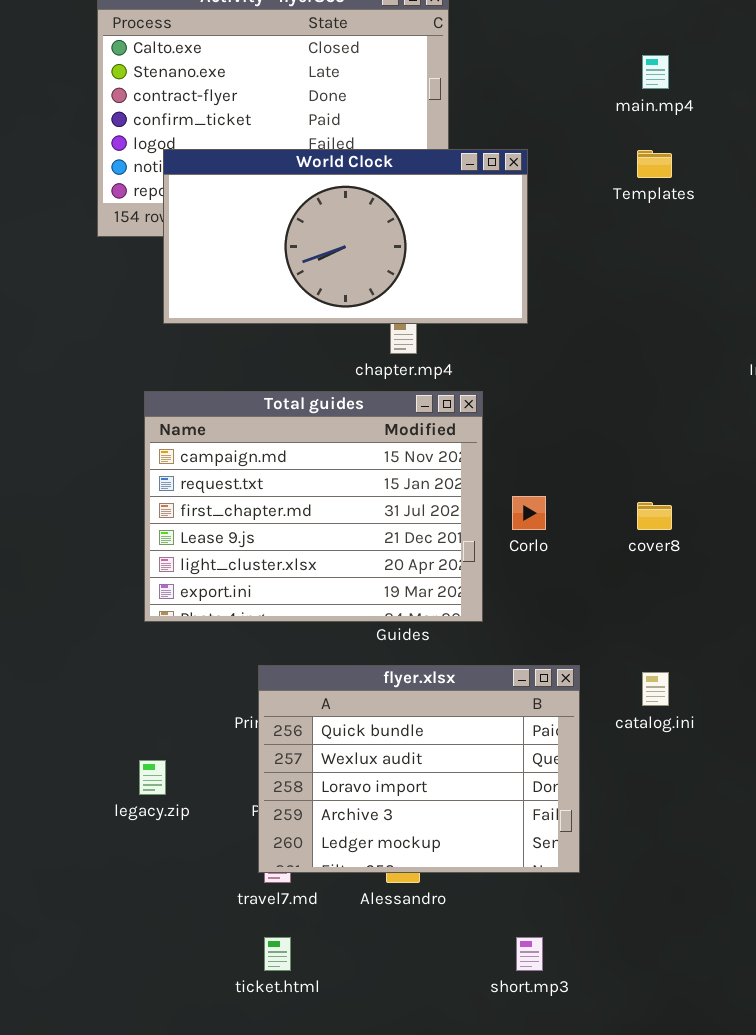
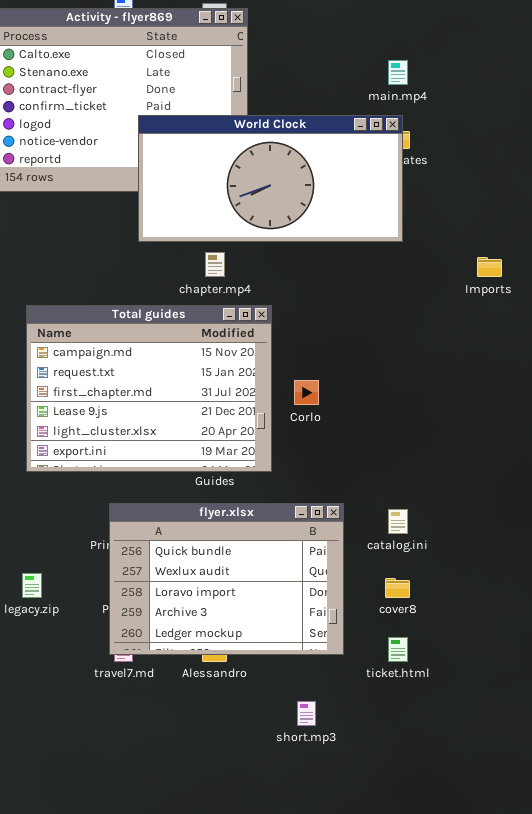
World Clock: [163,149,528,324] -> [138,115,403,242], moved
cover8: [637,502,672,530] -> [385,578,410,598], moved
ticket.html: [264,937,291,971] -> [388,637,408,662], moved

